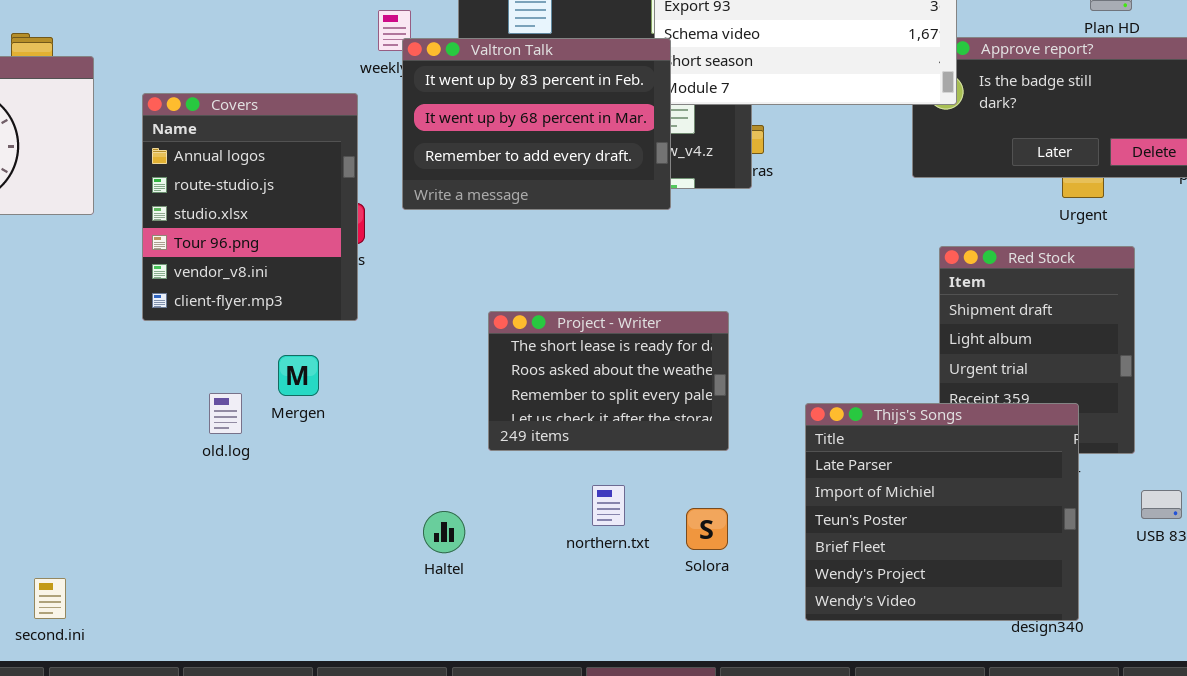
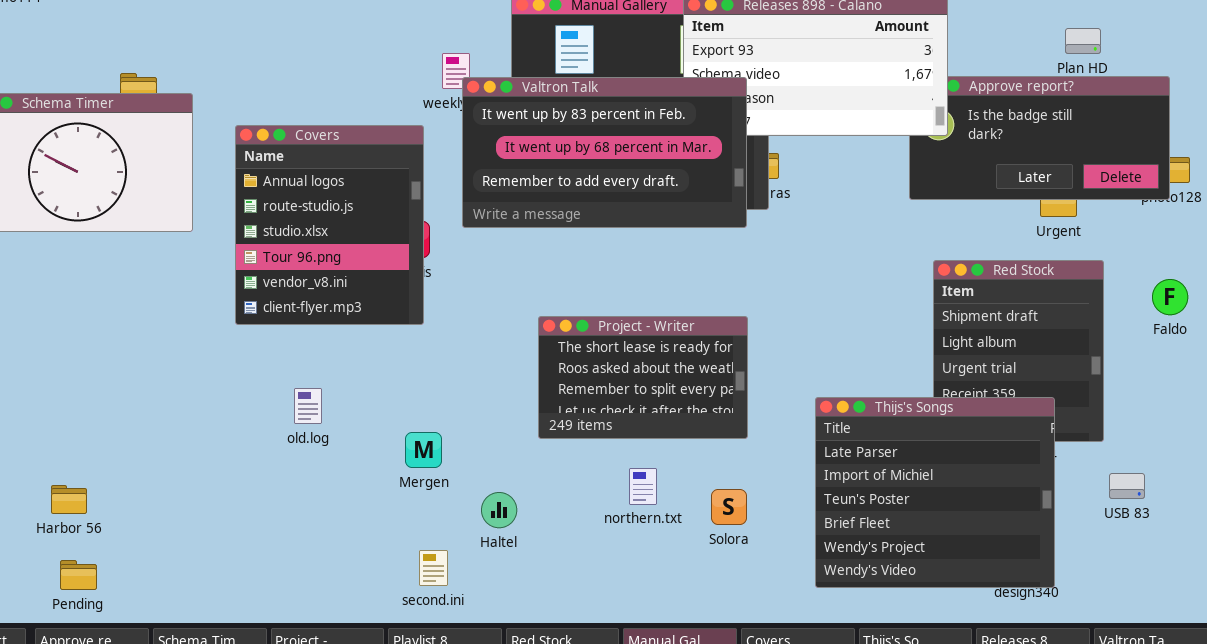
Valtron Talk: [402,38,671,210] -> [462,77,747,228], resized
Mergen: [278,355,319,396] -> [405,432,442,468], moved
second.ini: [34,578,66,619] -> [419,550,448,586], moved

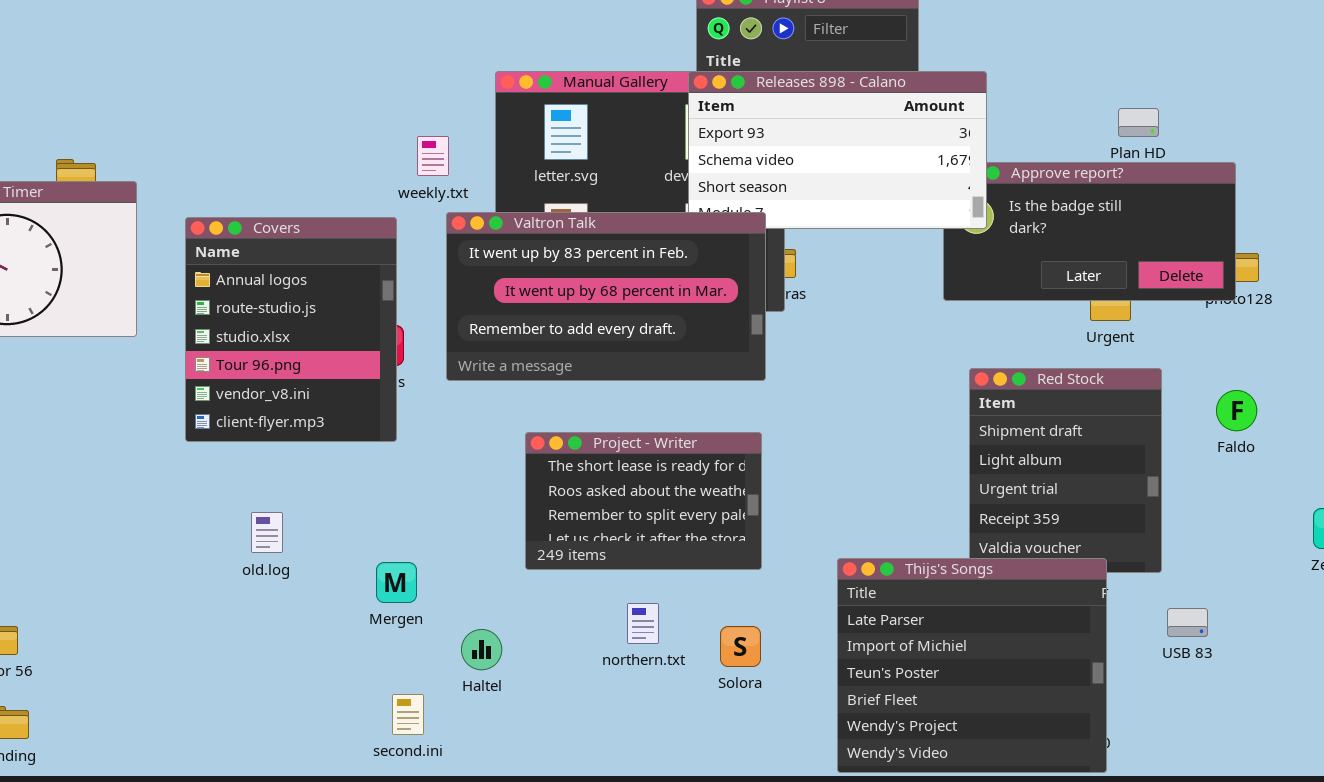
Valtron Talk: [462,77,747,228] -> [446,212,766,381], moved
Thijs's Songs: [815,397,1055,588] -> [837,558,1107,773], moved

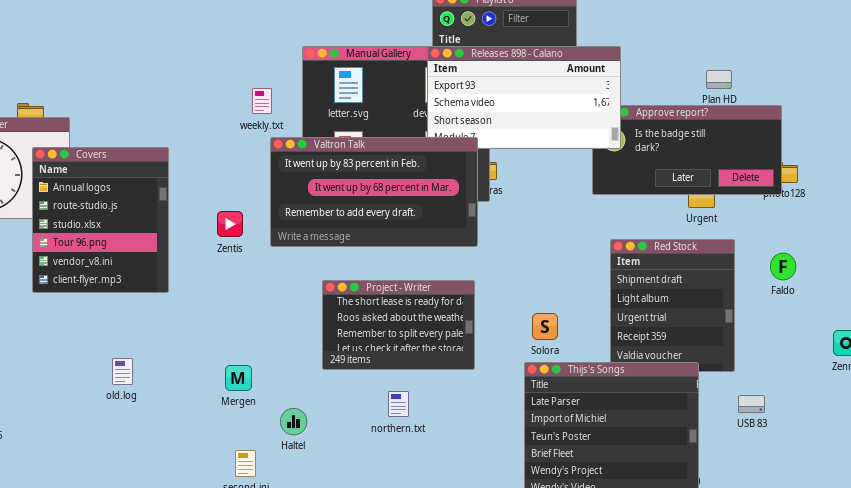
Covers: [185,217,397,442] -> [32,147,169,293], moved
old.log: [251,512,283,553] -> [112,358,133,385], moved
Solora: [720,626,761,667] -> [532,313,558,340], moved

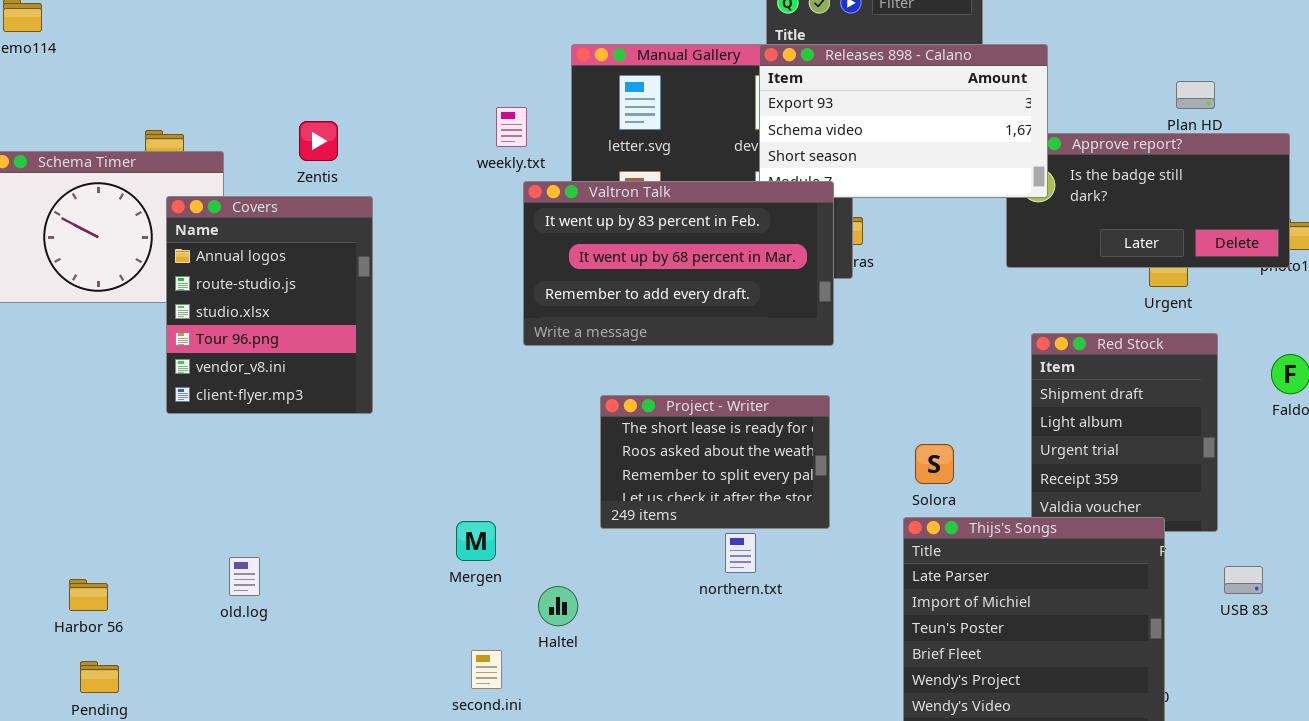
Zentis: [217,211,243,237] -> [299,121,338,161], moved
old.log: [112,358,133,385] -> [229,557,260,596], moved
northern.txt: [388,391,409,417] -> [725,533,756,573], moved

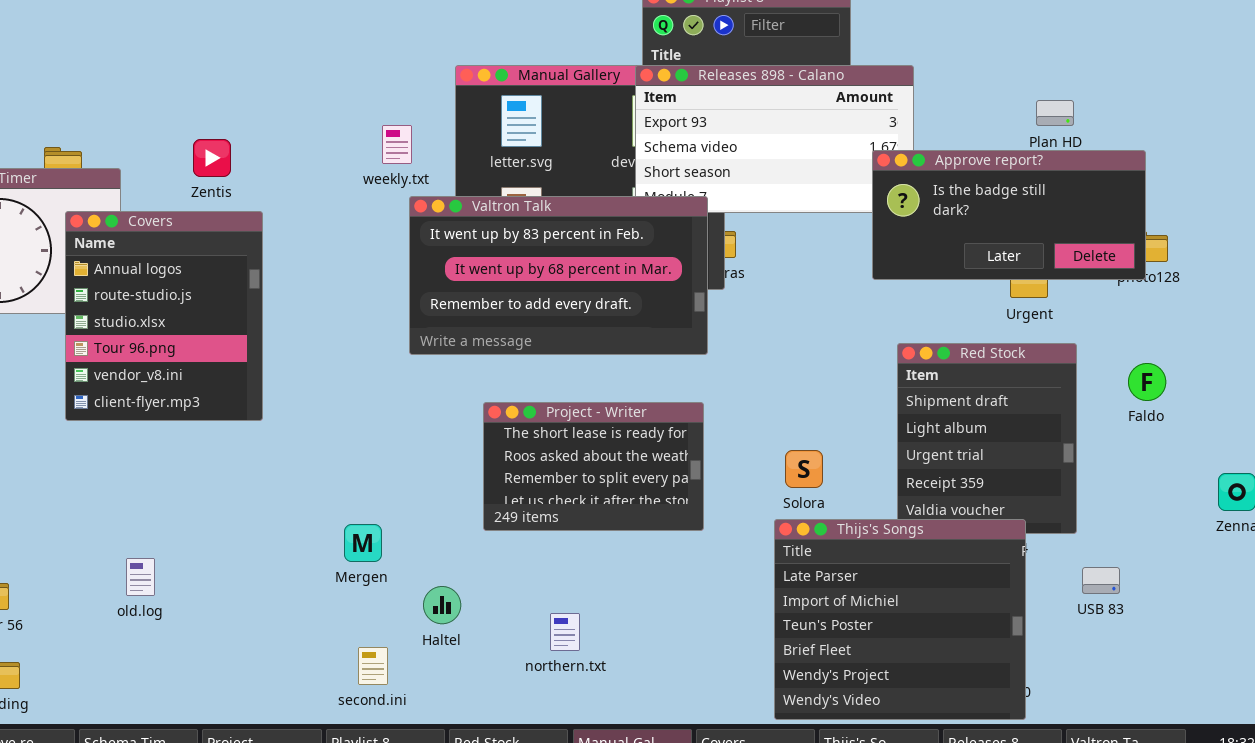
Approve report?: [1006,133,1290,268] -> [872,150,1146,280], raised
northern.txt: [725,533,756,573] -> [550,613,580,651], moved

